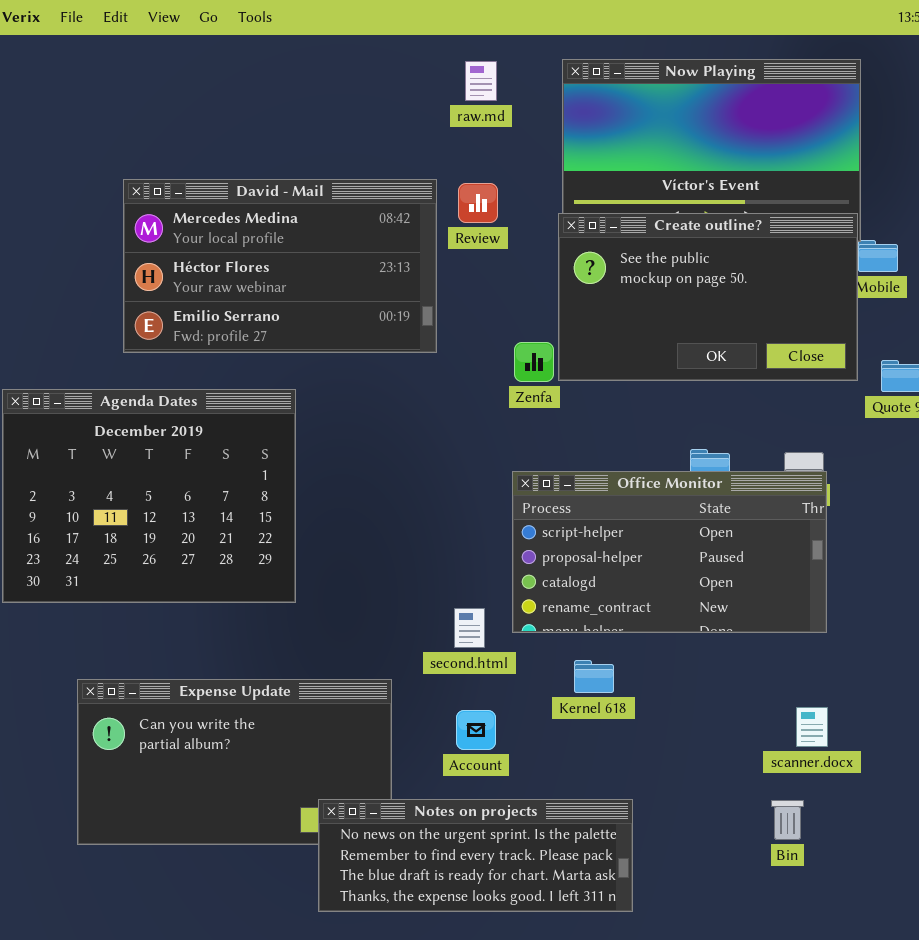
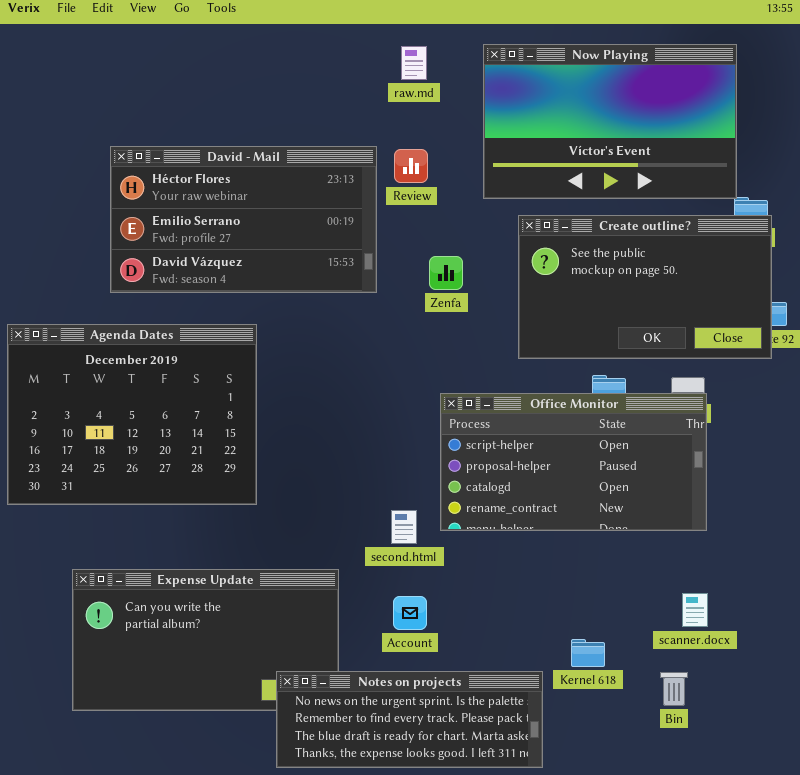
David - Mail: [123,179,437,353] -> [110,146,377,293], scrolled down 1 row
Create outline?: [558,213,858,381] -> [518,215,772,359], moved
Zenfa: [514,342,554,382] -> [429,256,463,290], moved
Kernel 618: [574,660,614,693] -> [571,639,605,667], moved

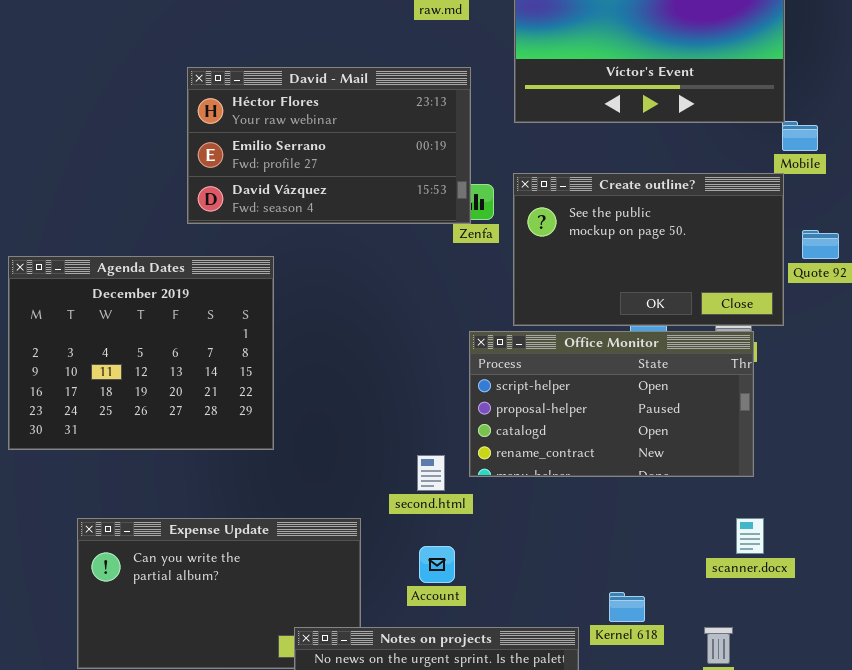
David - Mail: [110,146,377,293] -> [187,67,471,224], moved
Create outline?: [518,215,772,359] -> [513,173,784,326], moved
scanner.docx: [682,593,708,627] -> [736,518,764,554], moved

